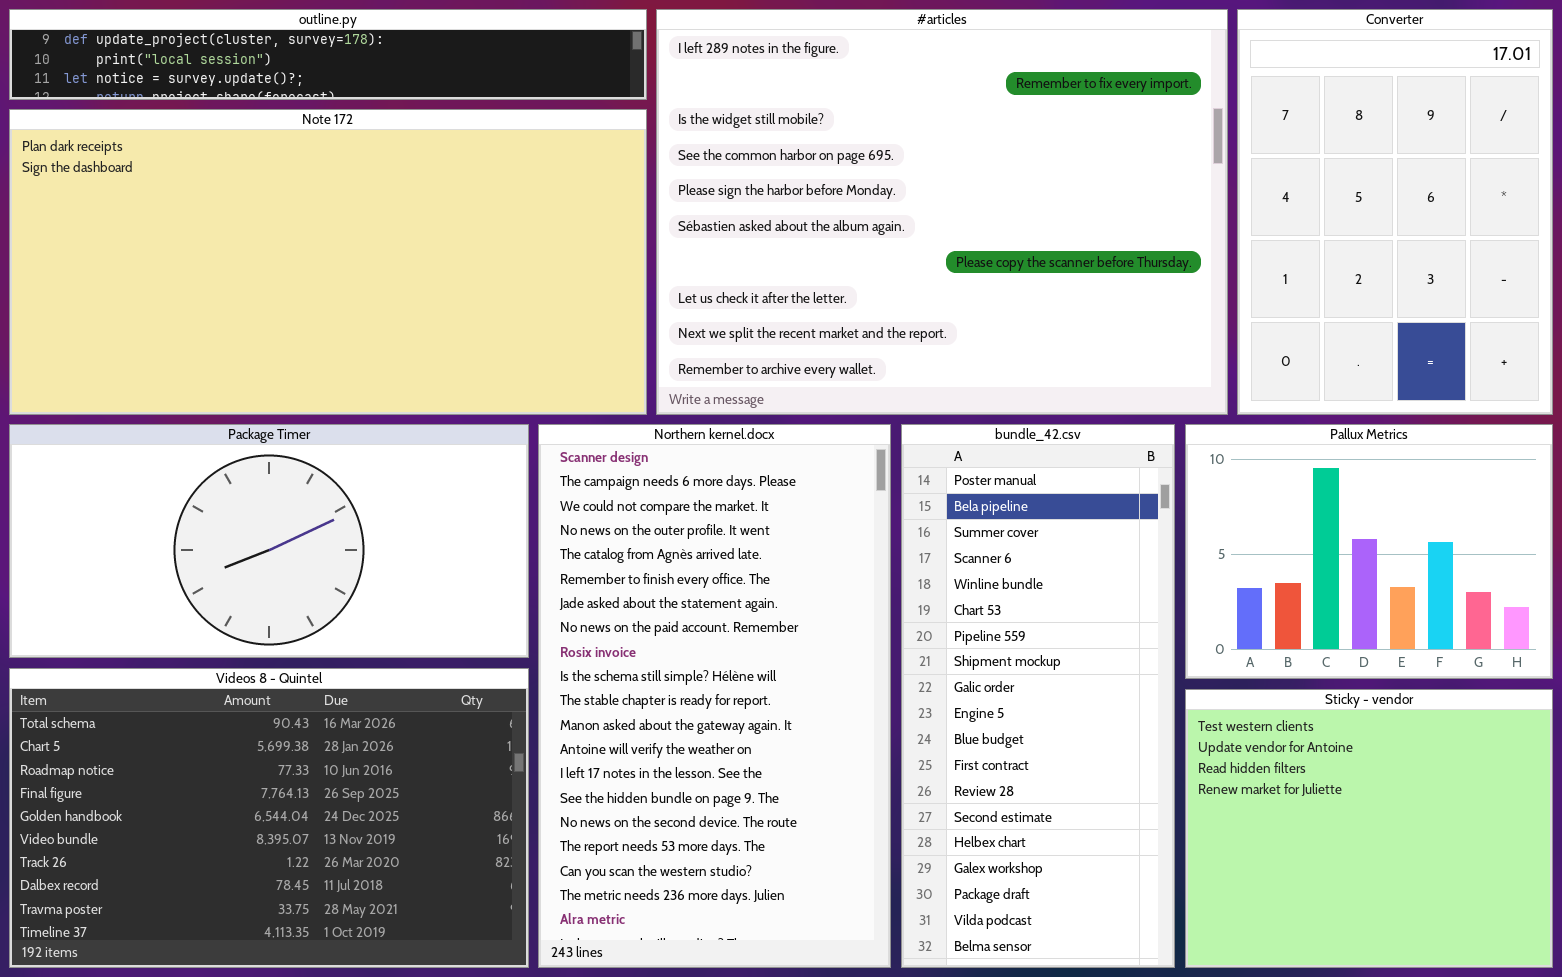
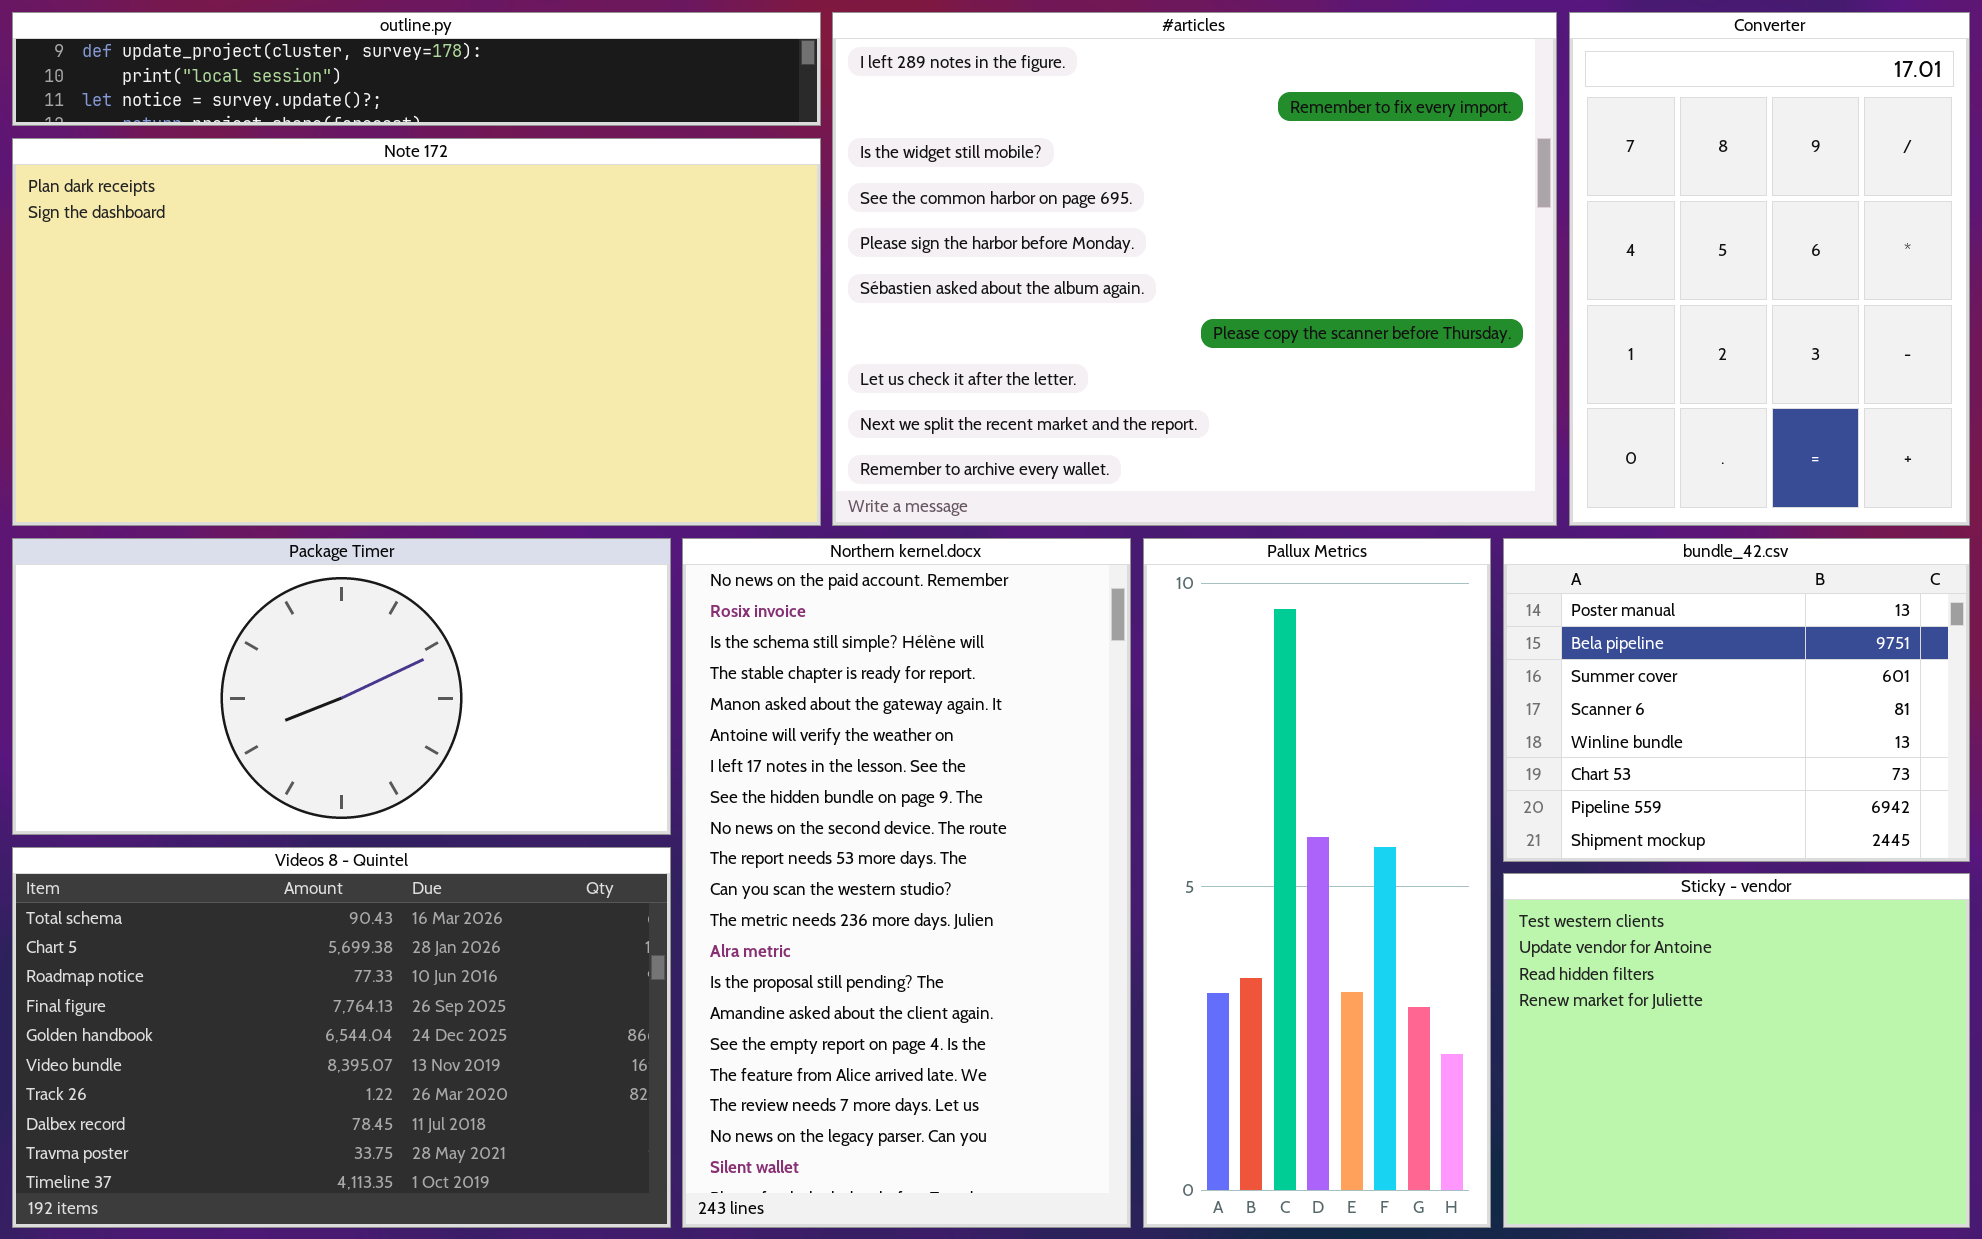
Northern kernel.docx: [538,424,891,968] -> [682,538,1131,1228], scrolled down 7 rows
bundle_42.csv: [901,424,1175,968] -> [1503,538,1970,862], moved, resized
Pallux Metrics: [1185,424,1553,679] -> [1143,538,1491,1228], moved, resized

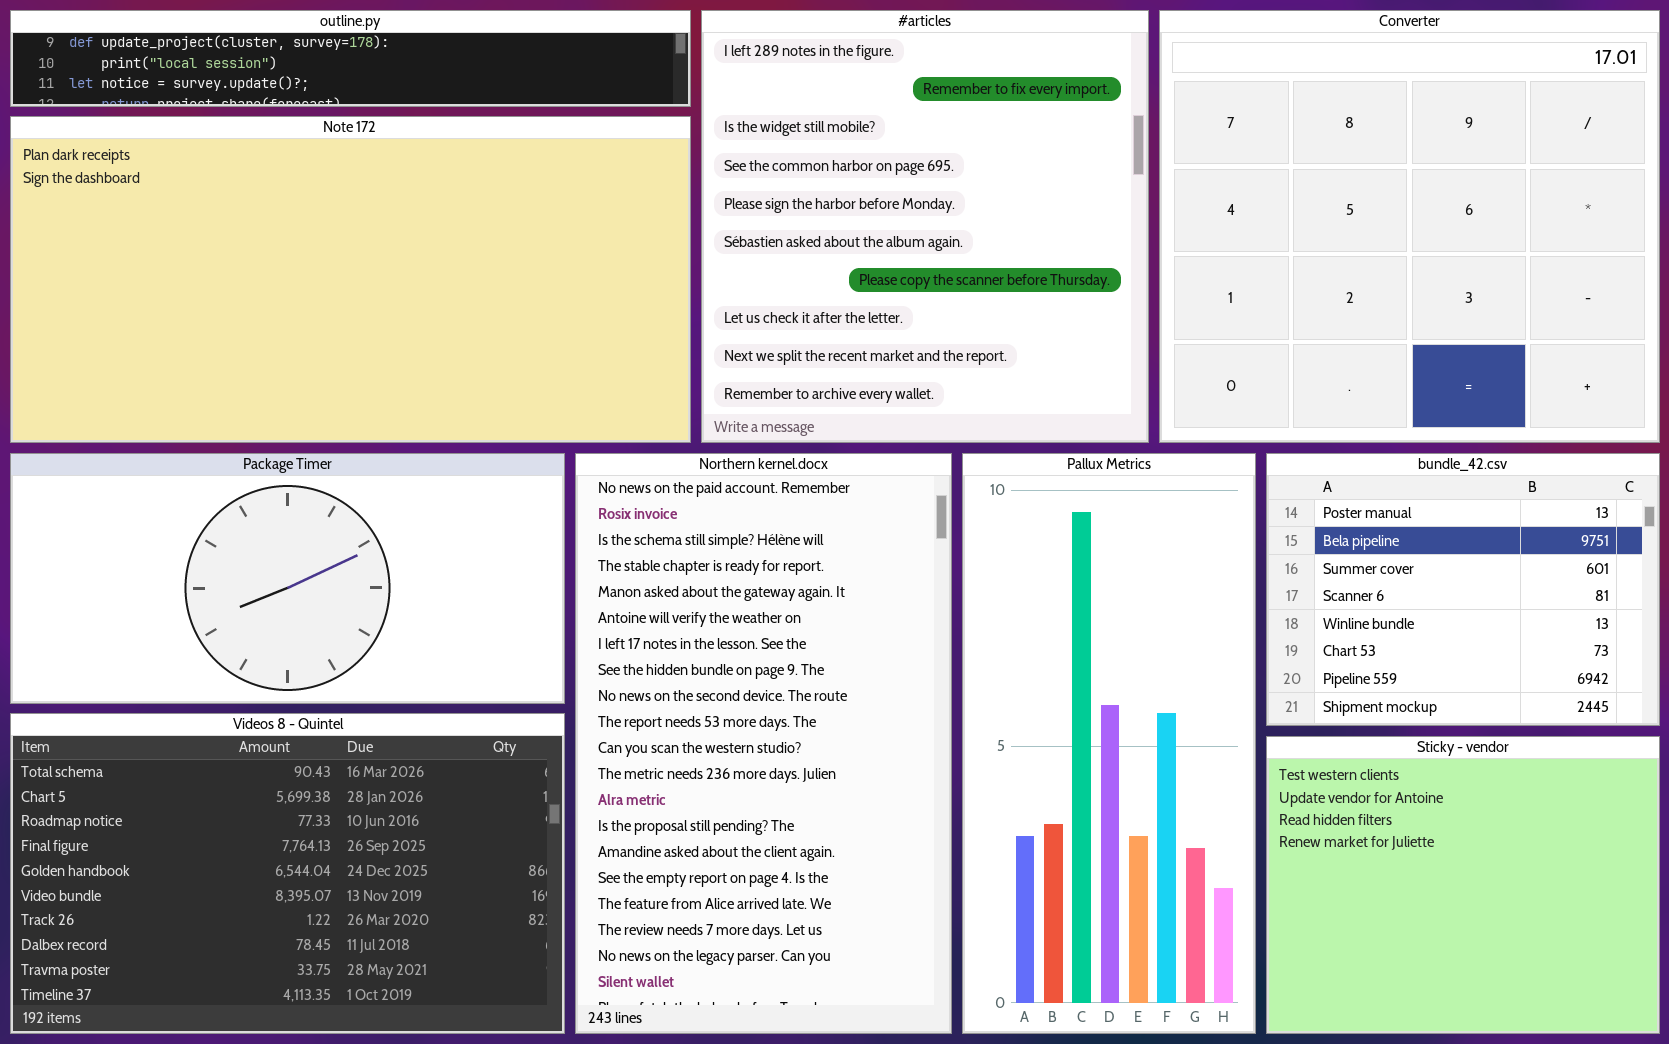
#articles: [832,12,1557,526] -> [701,10,1149,443], resized
Converter: [1569,12,1970,526] -> [1159,10,1660,443], resized

